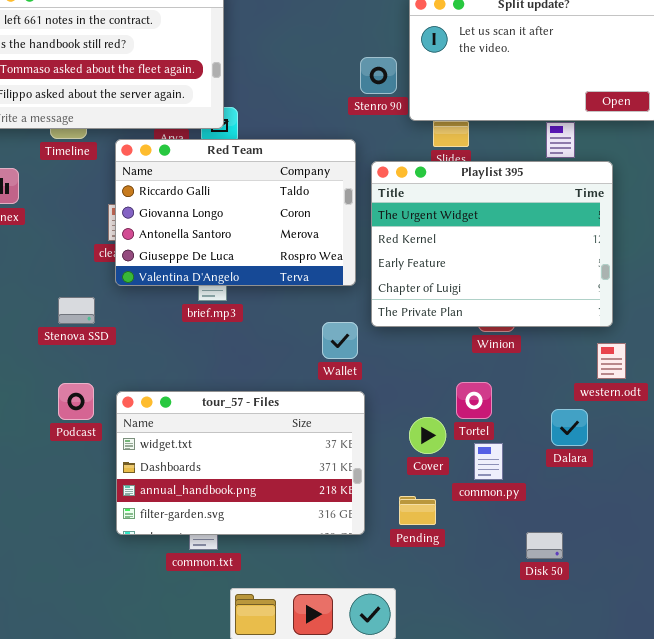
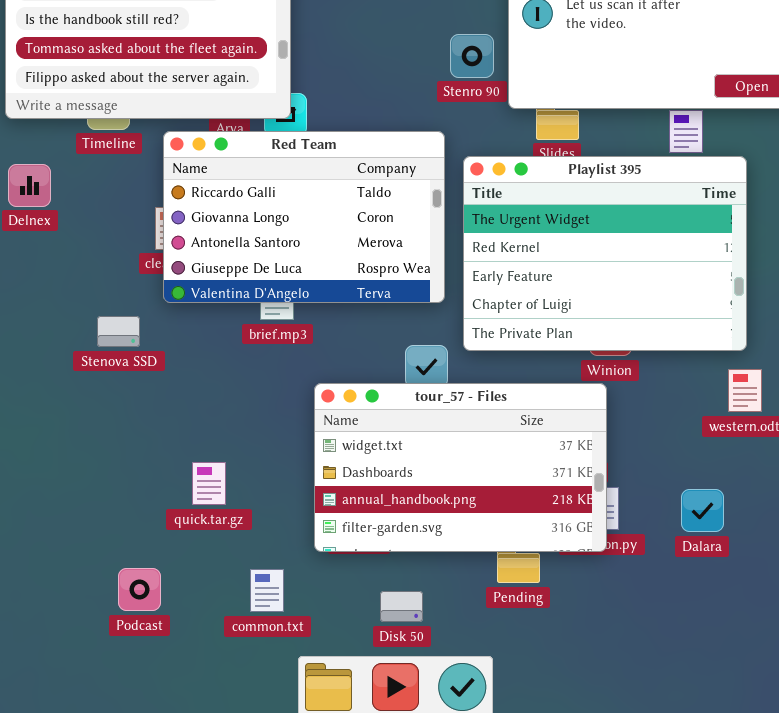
Podcast: [58,383,94,420] -> [118,568,161,611], moved
tour_57 - Files: [116,391,365,535] -> [314,383,607,552], moved
Dalara: [551,409,588,446] -> [681,489,724,532], moved
Disk 50: [526,532,563,559] -> [380,591,423,622], moved

